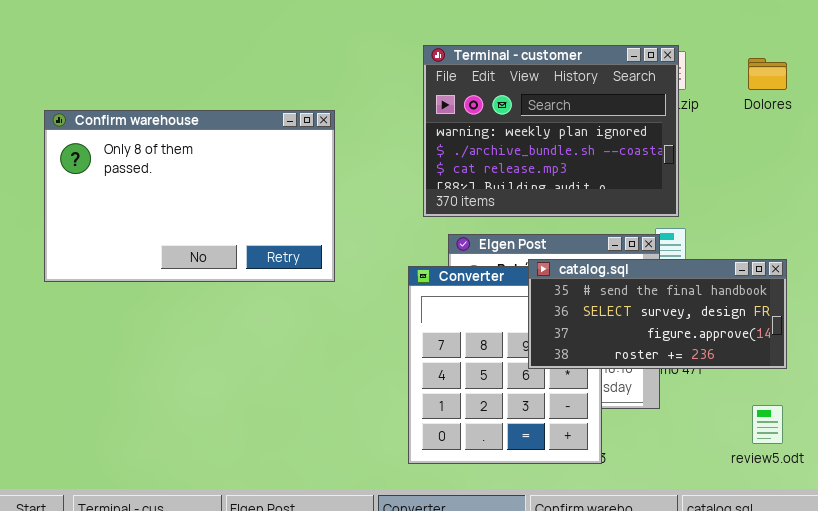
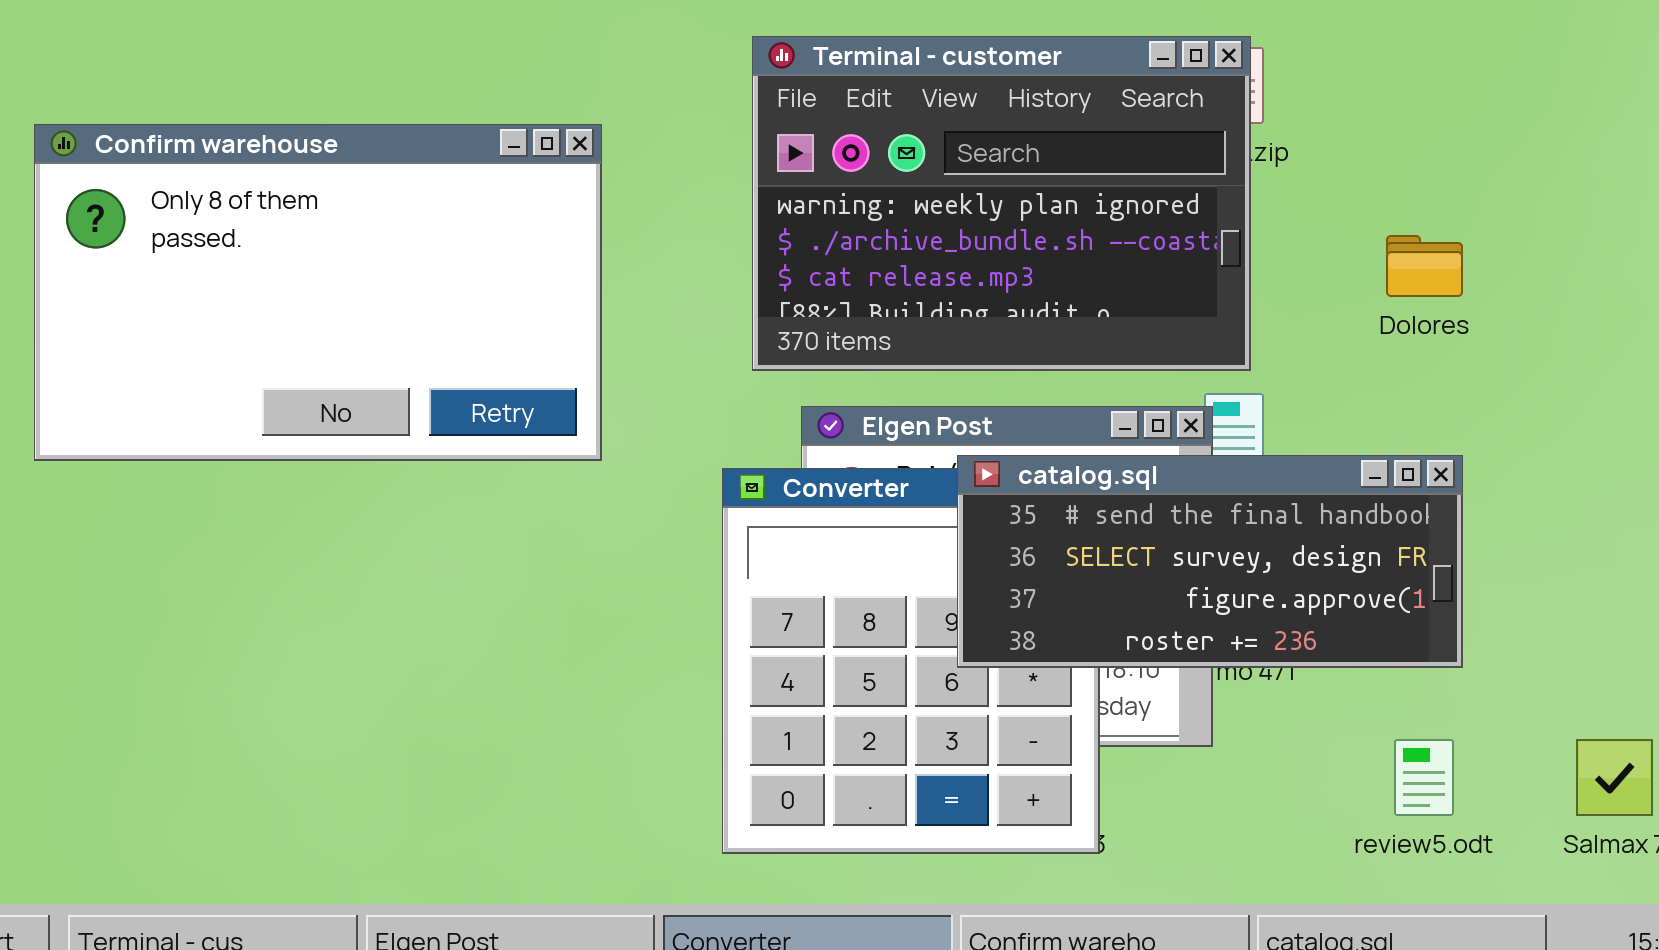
Dolores: [748,58,787,90] -> [1386,235,1463,297], moved
Confirm warehouse: [44,110,335,282] -> [34,124,602,461], moved

